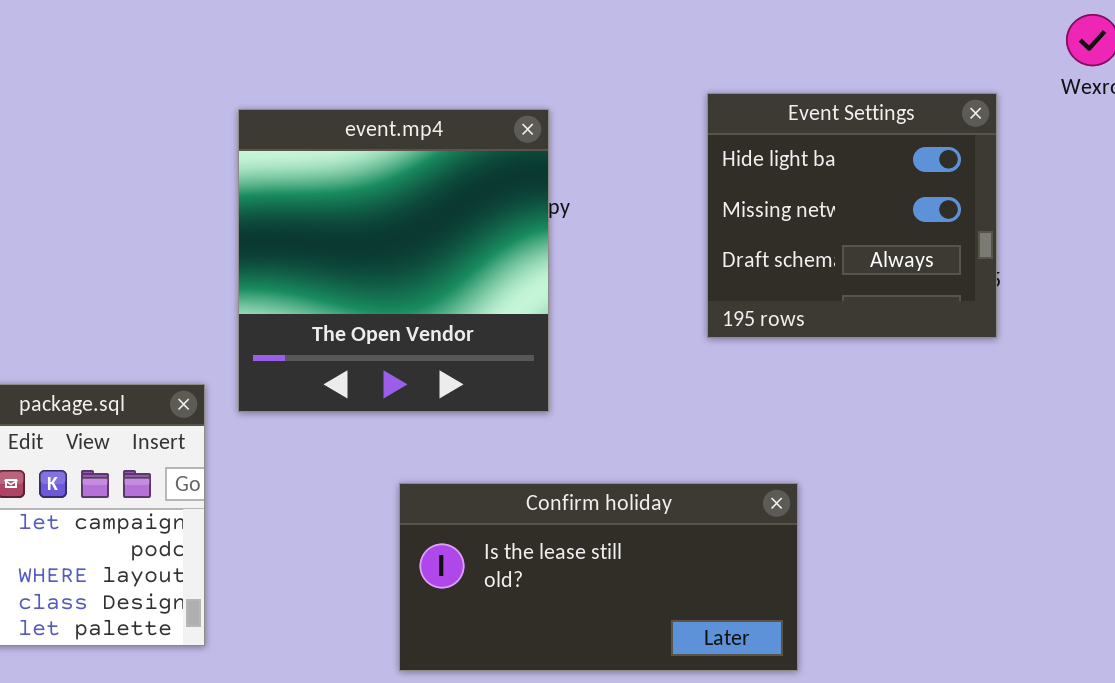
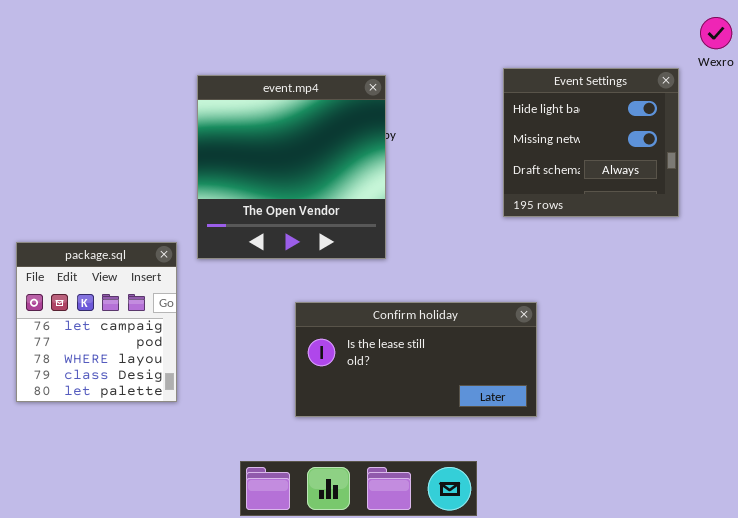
Event Settings: [707,93,997,338] -> [503,68,679,217], moved

